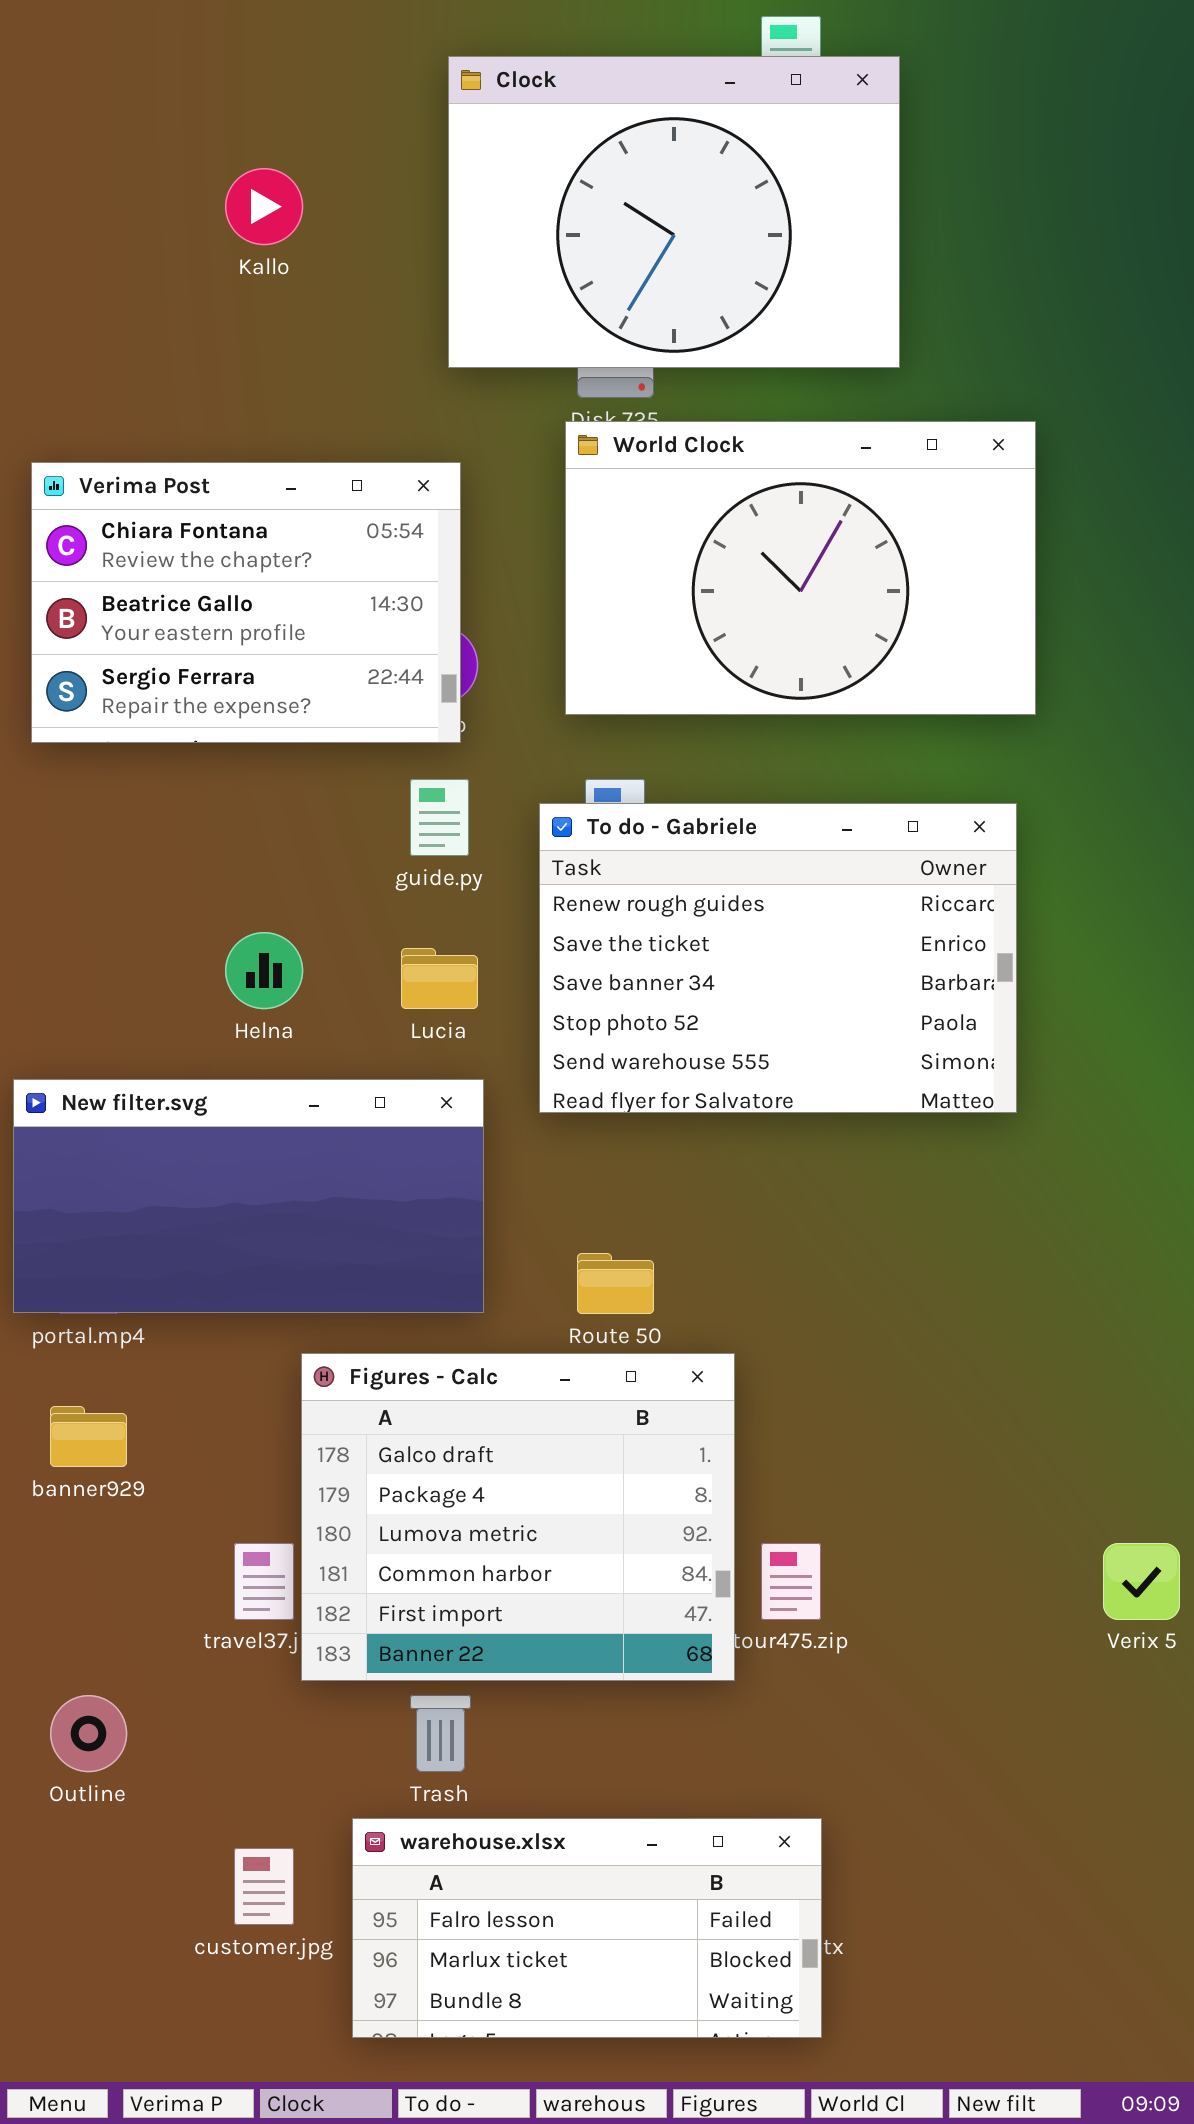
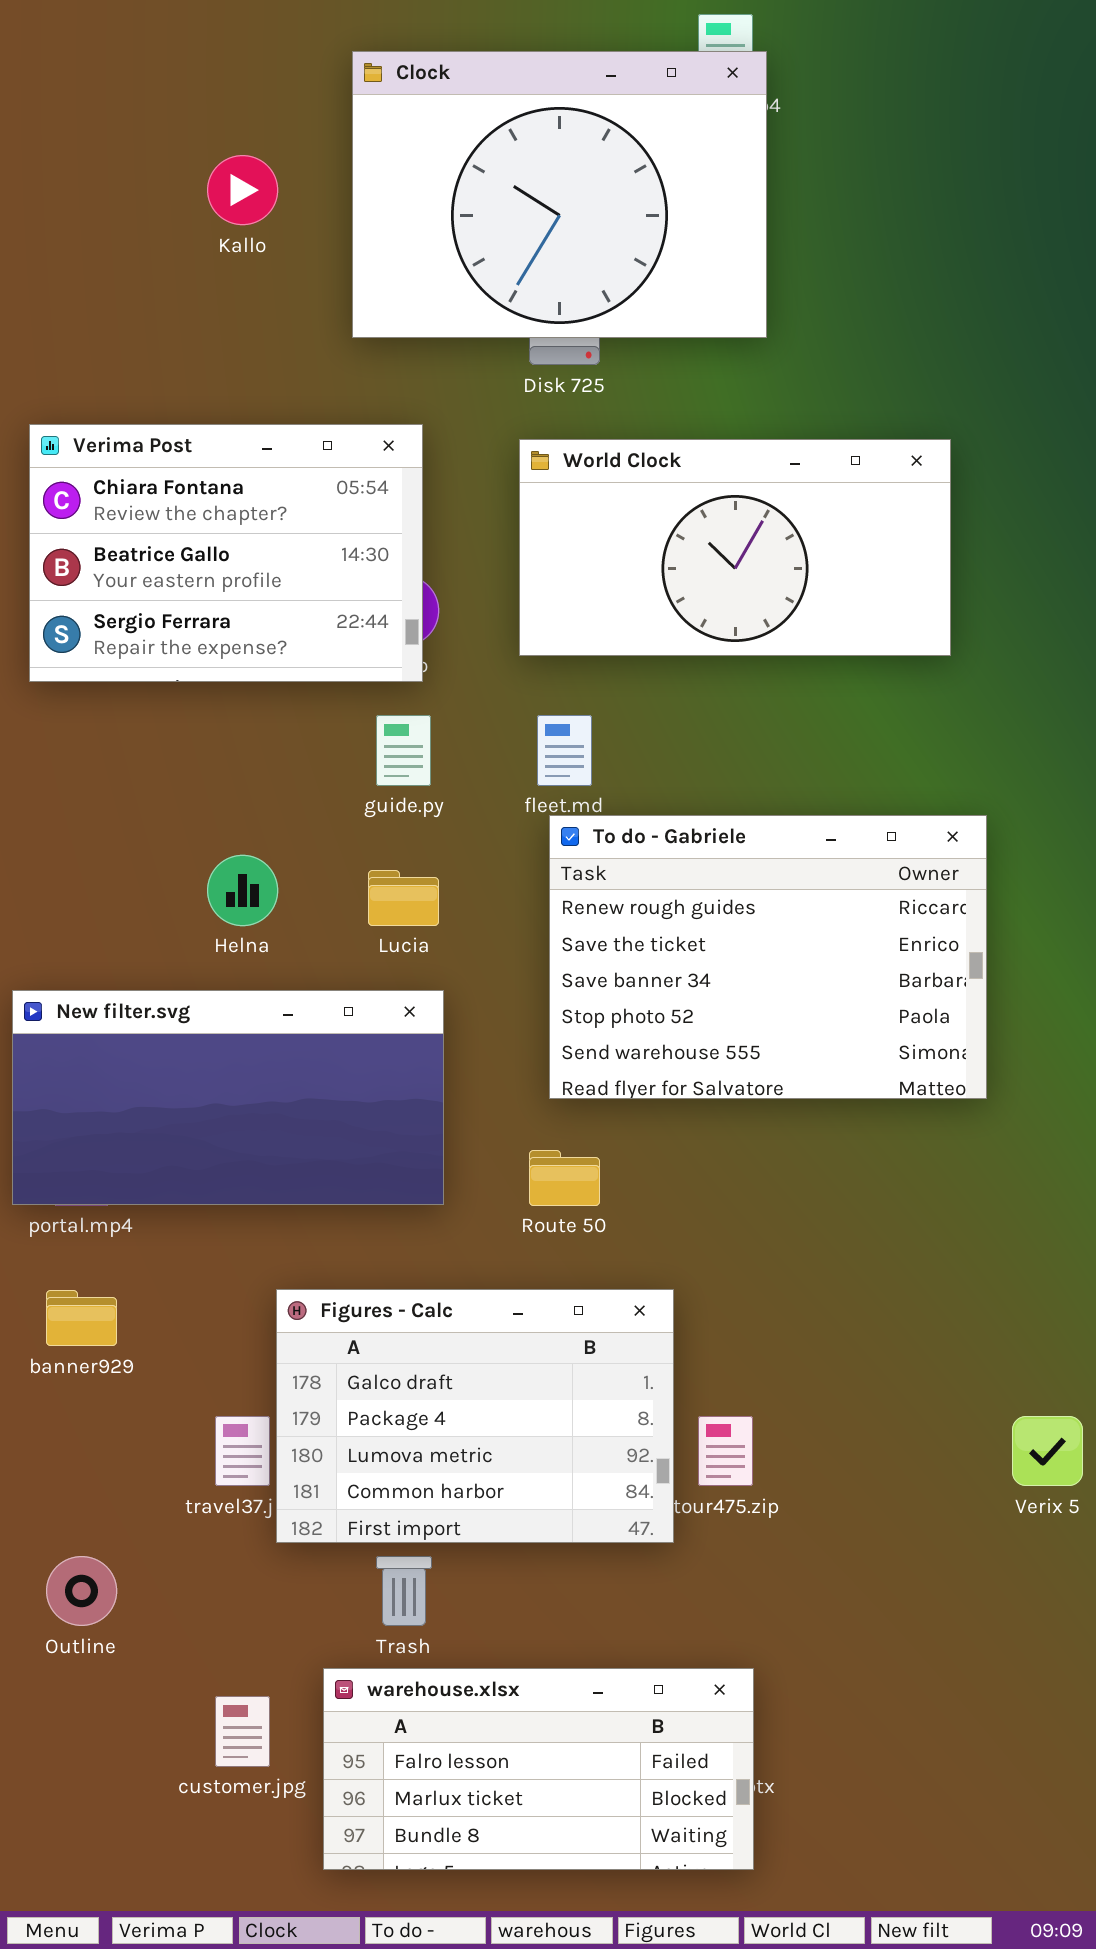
Clock: [448,56,900,368] -> [352,51,767,338], moved
World Clock: [565,421,1036,715] -> [519,439,951,656], resized
To do - Gabriele: [539,803,1017,1113] -> [549,815,987,1099], moved
Figures - Calc: [301,1353,735,1681] -> [276,1289,674,1543], resized

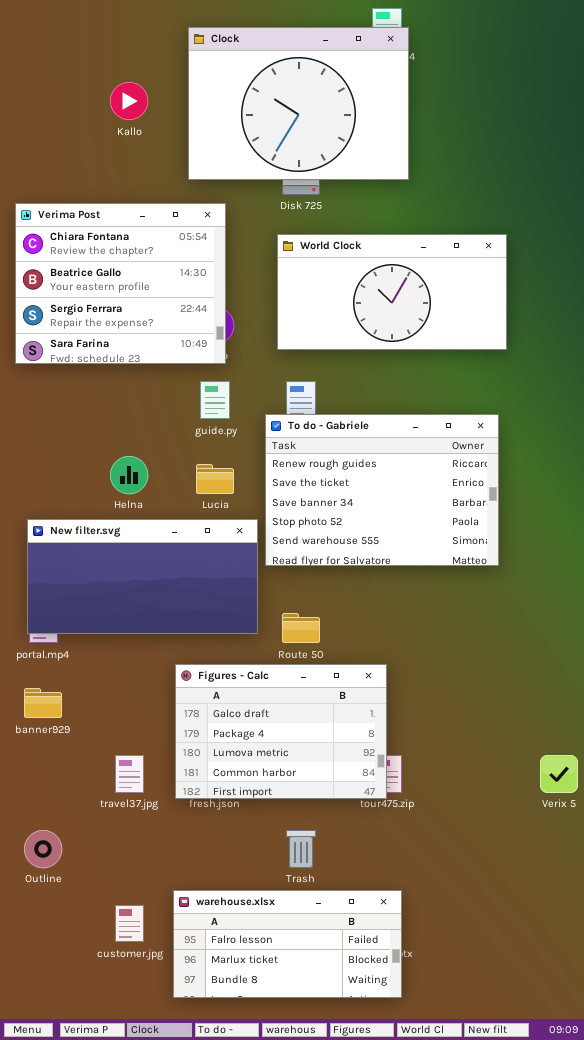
Verima Post: [29,424,423,682] -> [15,203,226,364], resized
To do - Gabriele: [549,815,987,1099] -> [265,414,499,566], moved
New filter.svg: [12,990,444,1205] -> [27,519,258,634], moved
Figures - Calc: [276,1289,674,1543] -> [175,664,387,799], moved
Trash: [376,1556,432,1626] -> [286,830,316,868], moved

